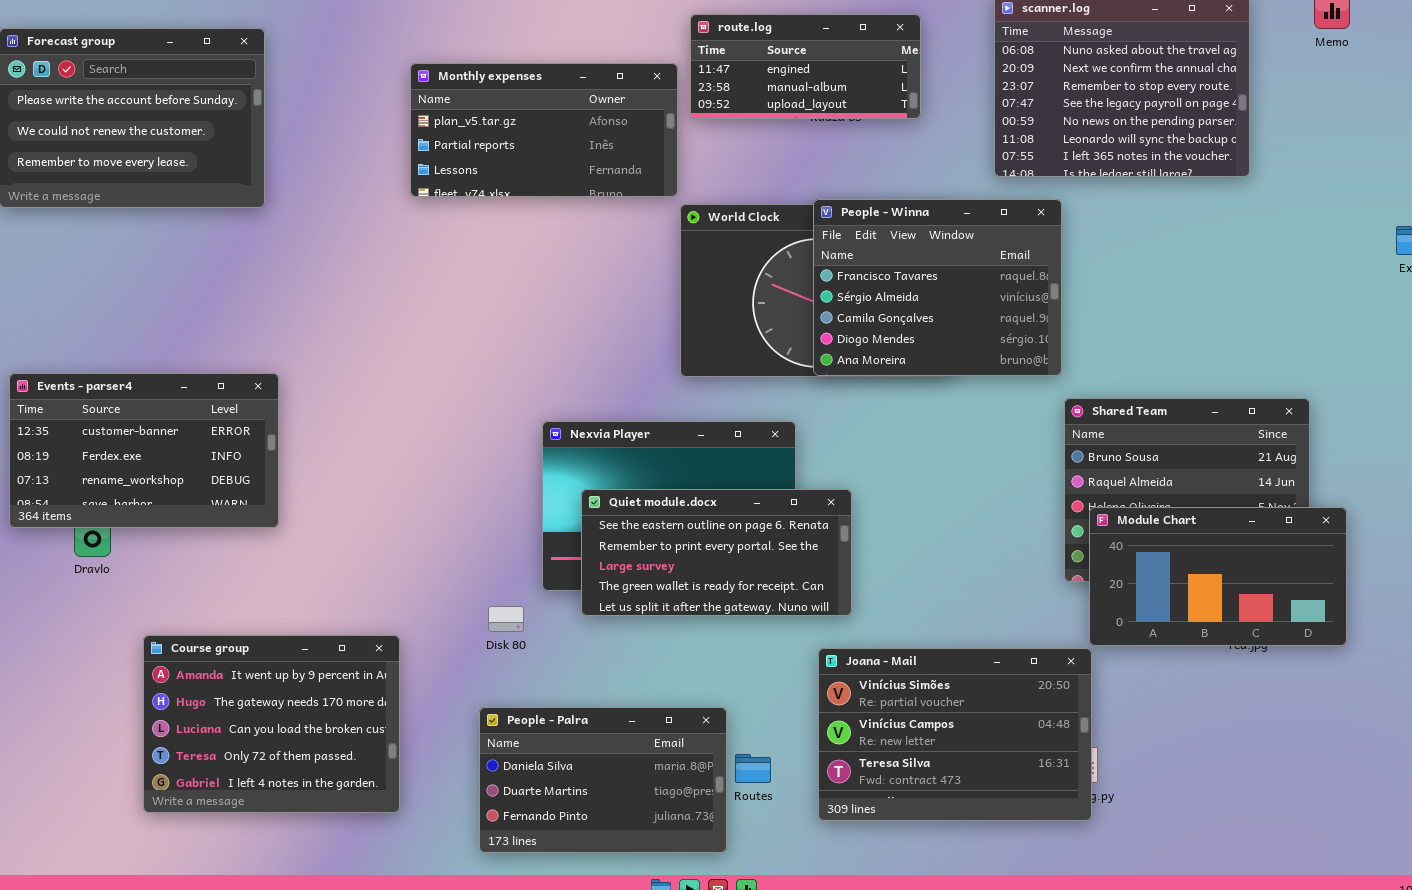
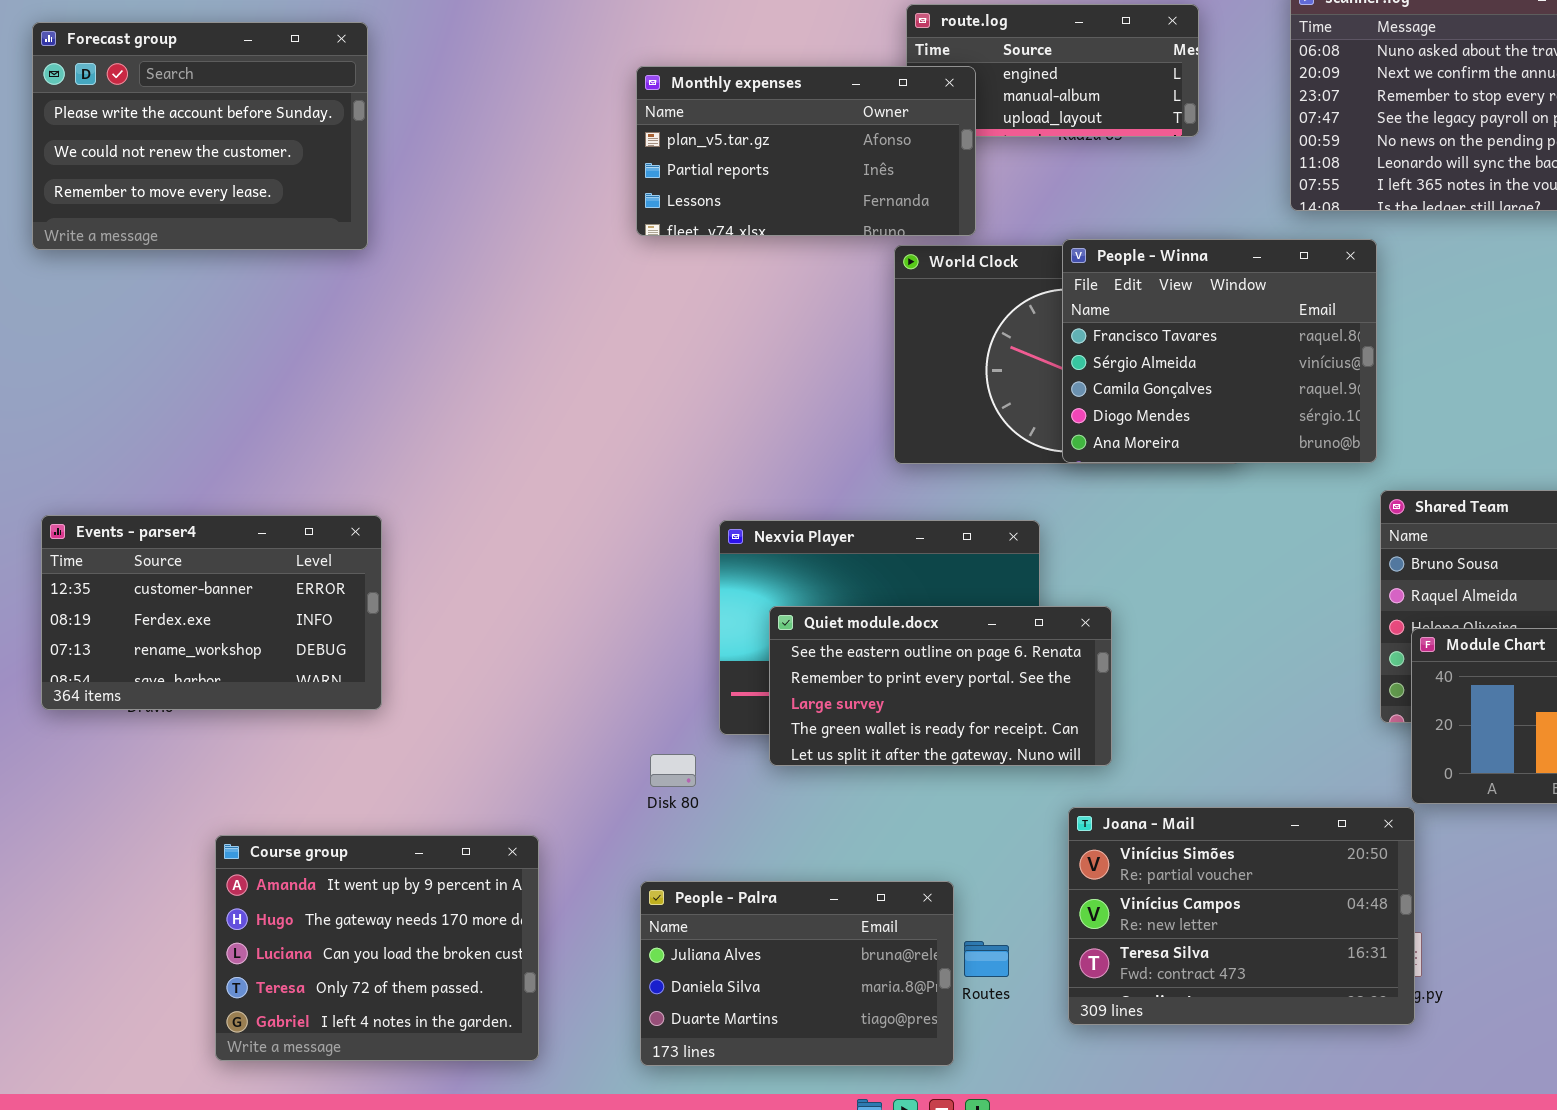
Monthly expenses: [410,63,678,197] -> [636,66,976,236], moved
Events - parser4: [9,373,279,528] -> [41,515,382,710], moved
Course group: [143,635,400,813] -> [215,835,539,1061], moved
People - Palra: [479,707,727,853] -> [640,881,954,1066], scrolled up 1 row

